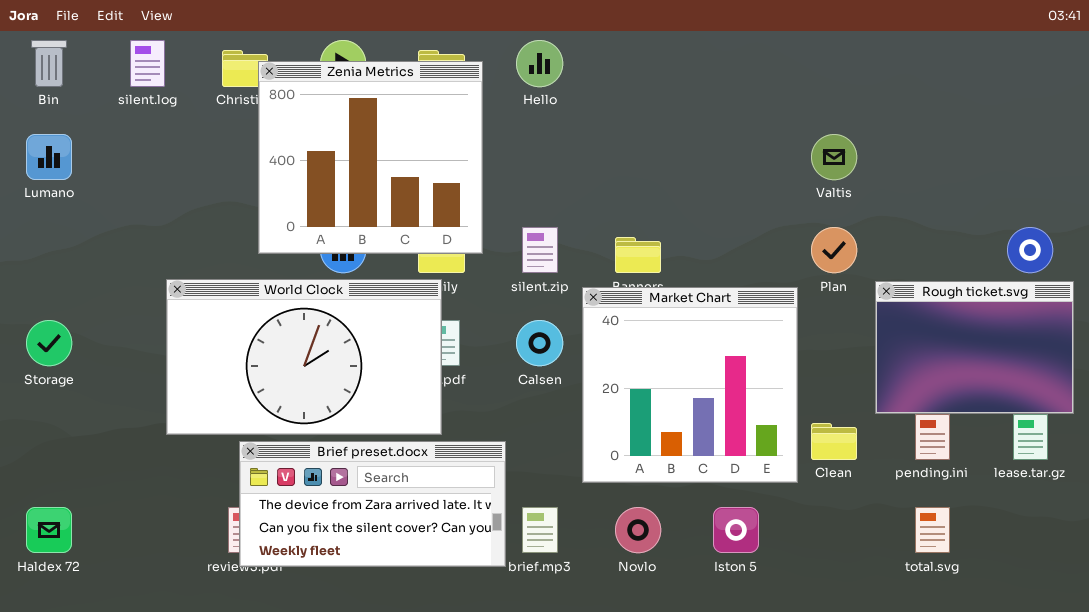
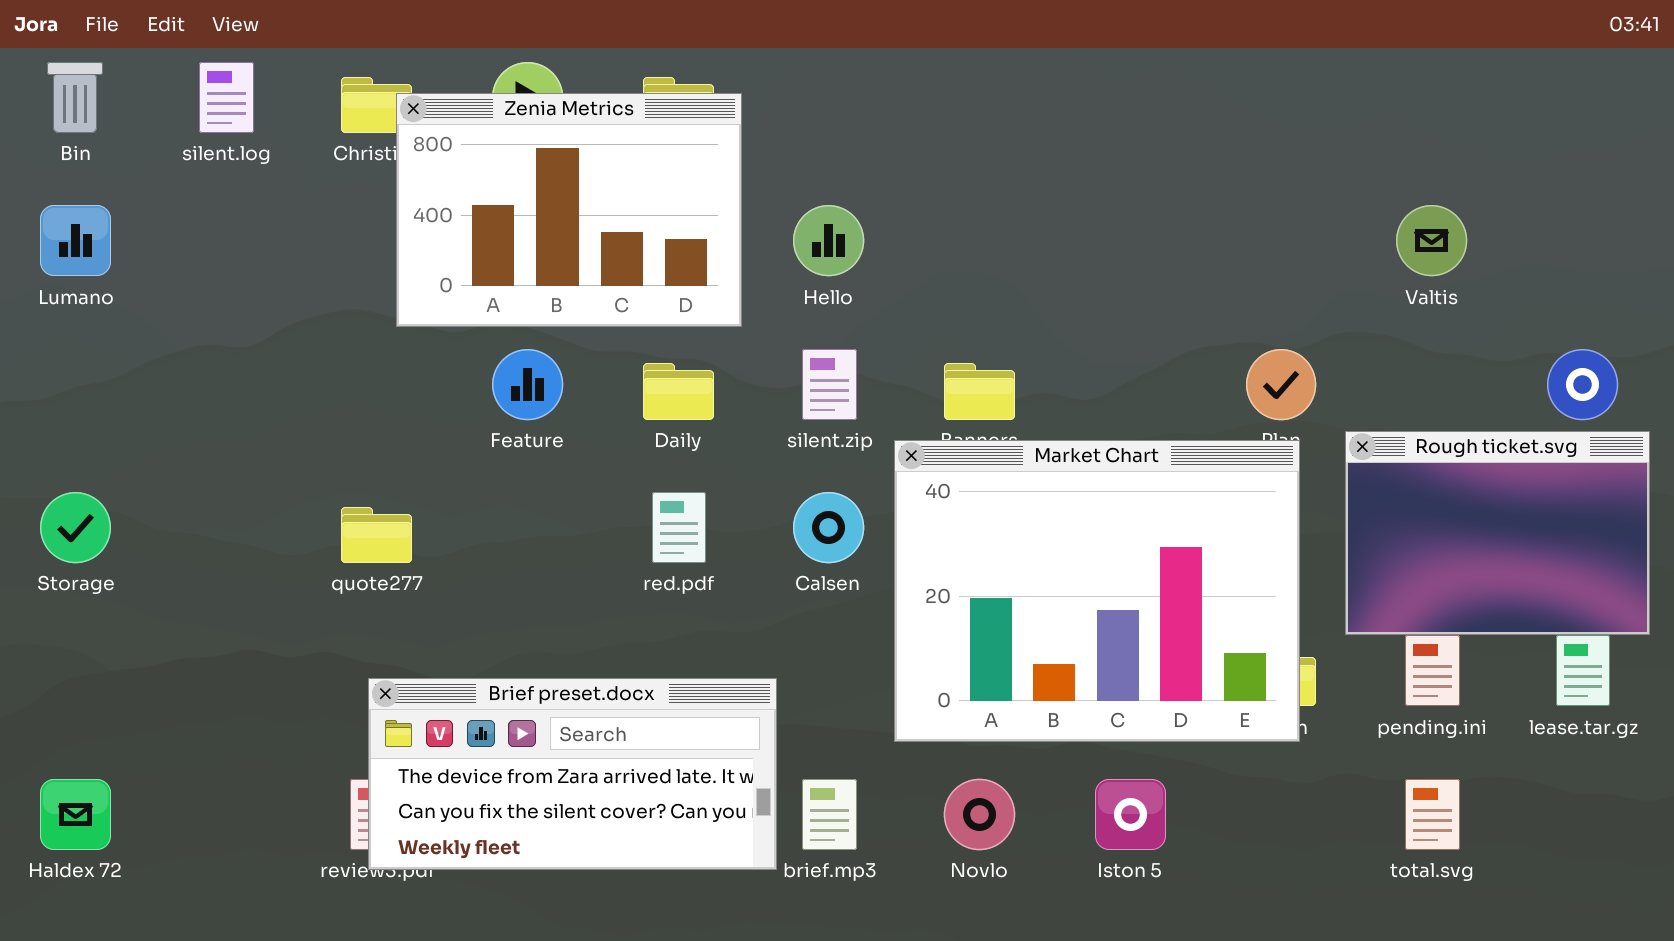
Hello: [516,40,563,87] -> [793,205,864,276], moved
Zenia Metrics: [258,61,483,254] -> [396,93,742,327], resized
Valtis: [811,134,857,180] -> [1396,205,1467,276], moved
World Clock: [166,279,442,435] -> none, closed
Market Chart: [582,287,798,483] -> [894,440,1300,742], resized

